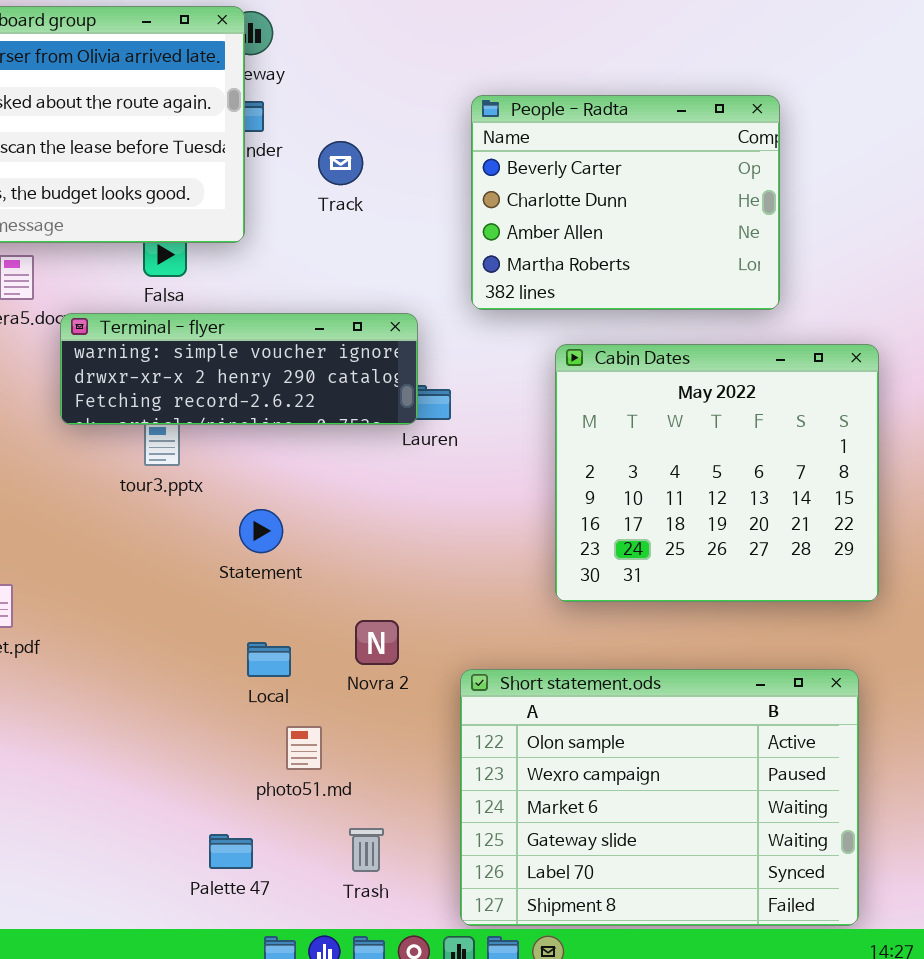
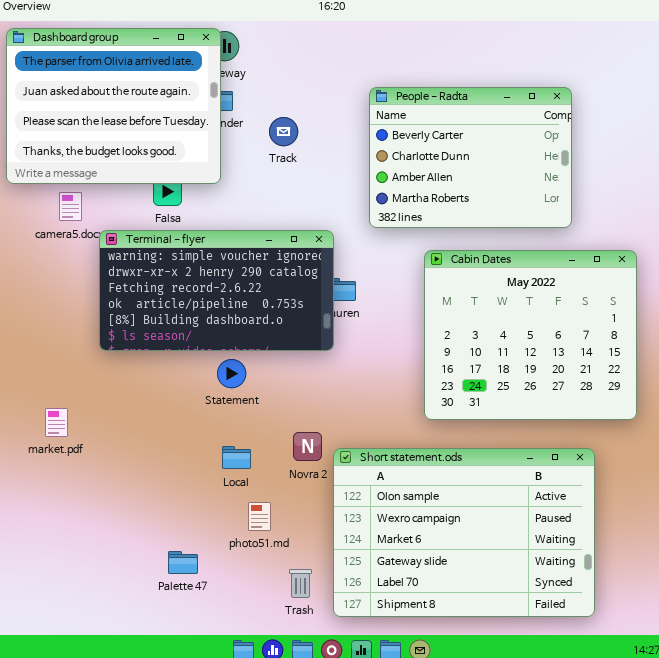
Terminal - flyer: [60,313,418,425] -> [99,230,334,351], resized
Short statement.ods: [460,669,859,926] -> [333,448,595,617], moved
Palette 47: [209,834,253,869] -> [168,551,198,574], moved

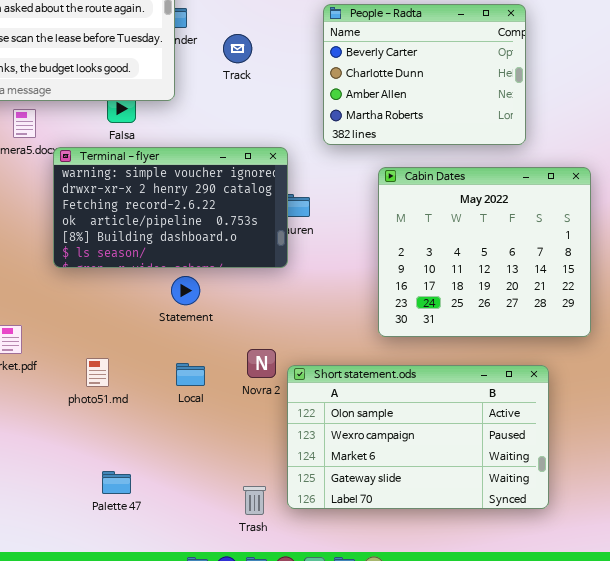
Short statement.ods: [333,448,595,617] -> [287,365,549,509], resized
photo51.md: [248,502,271,531] -> [86,358,109,387], moved
Palette 47: [168,551,198,574] -> [102,471,131,494], moved

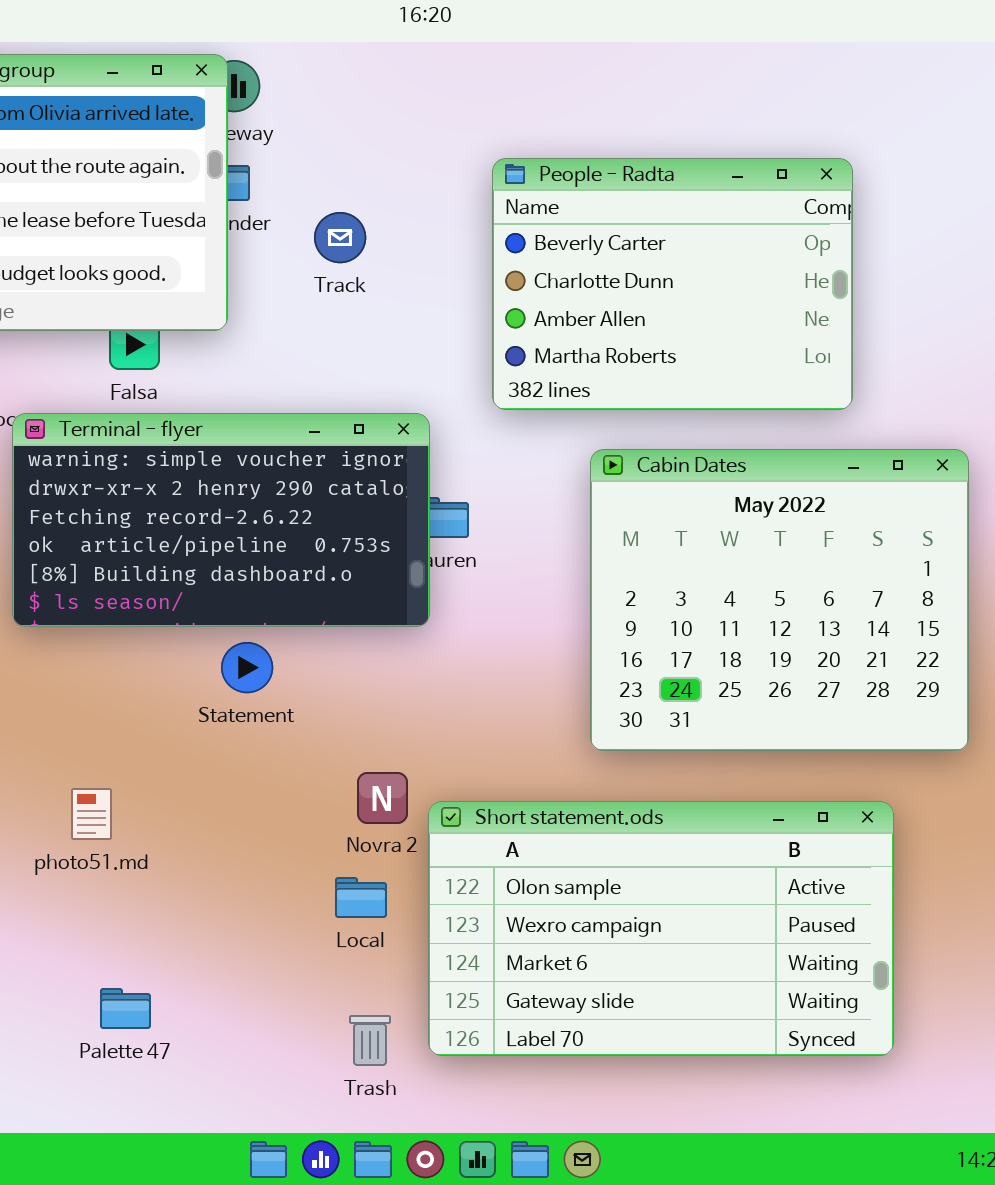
Local: [176,363,205,386] -> [335,877,387,918], moved

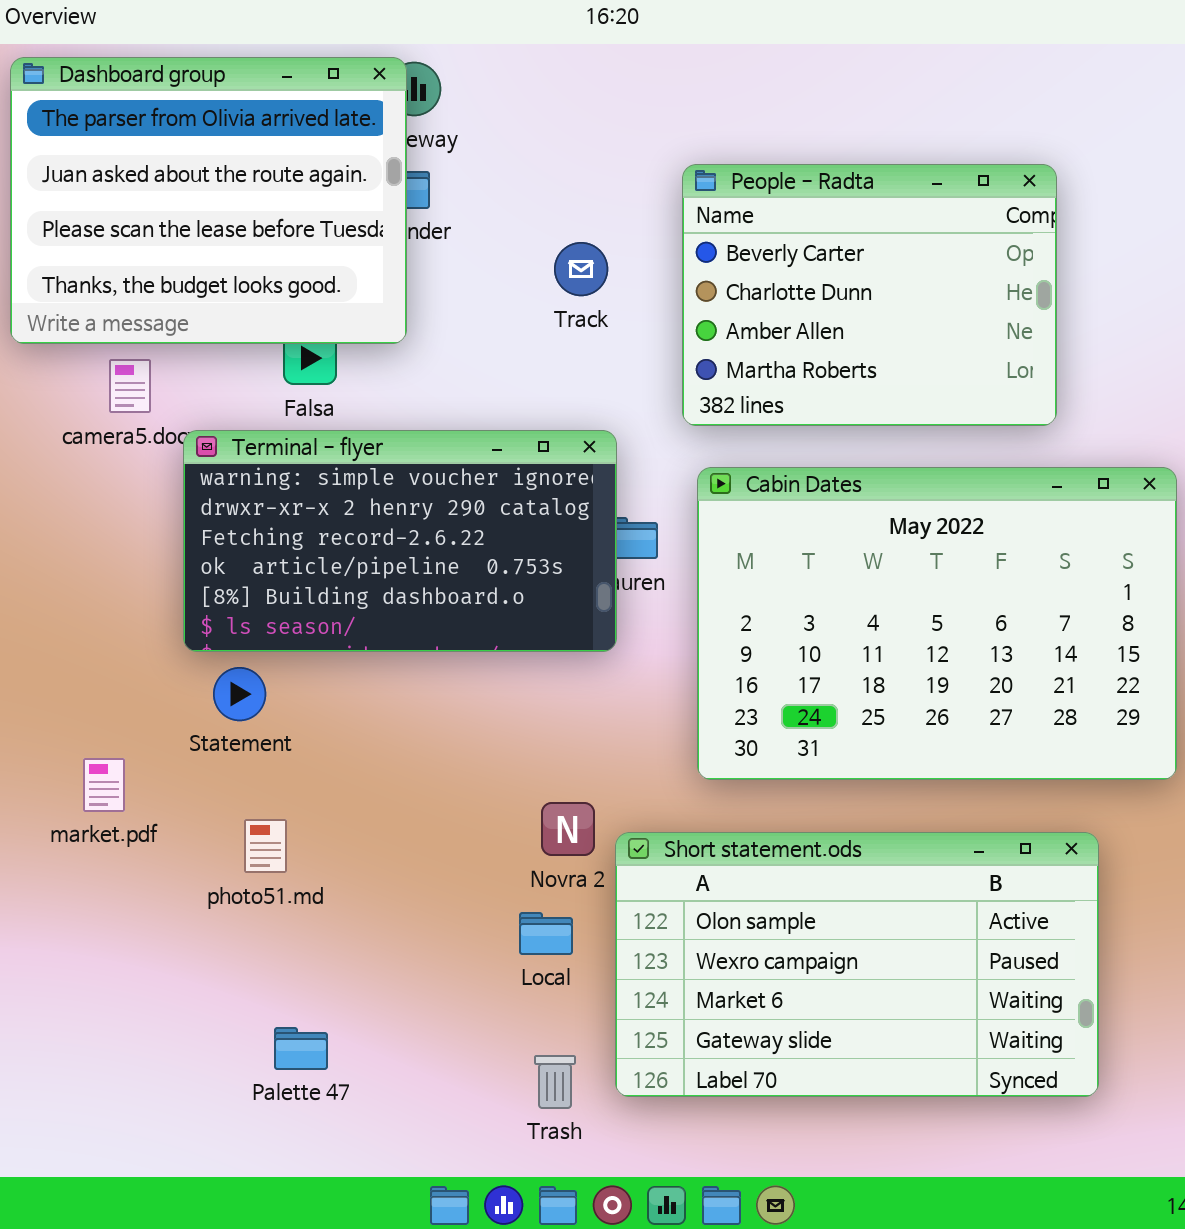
Track: [314,212,366,263] -> [554,242,608,296], moved
Cabin Dates: [590,449,969,751] -> [697,467,1177,780], resized
Statement: [221,642,273,693] -> [213,667,266,721], moved

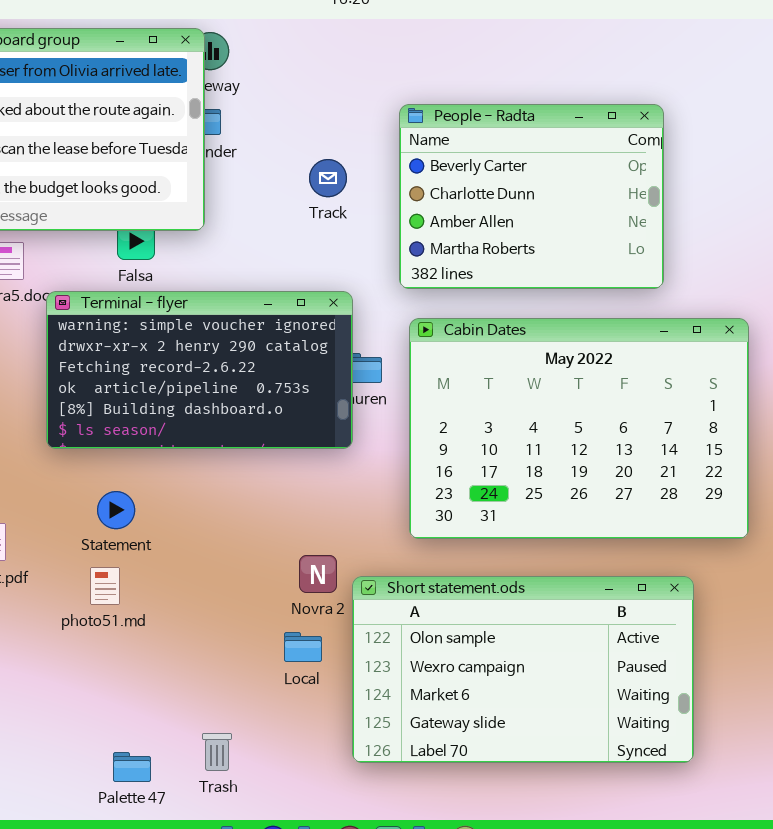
Statement: [213,667,266,721] -> [97,491,135,529], moved
Palette 47: [274,1027,328,1070] -> [113,752,151,782], moved
Trash: [534,1055,576,1109] -> [202,733,232,771], moved

